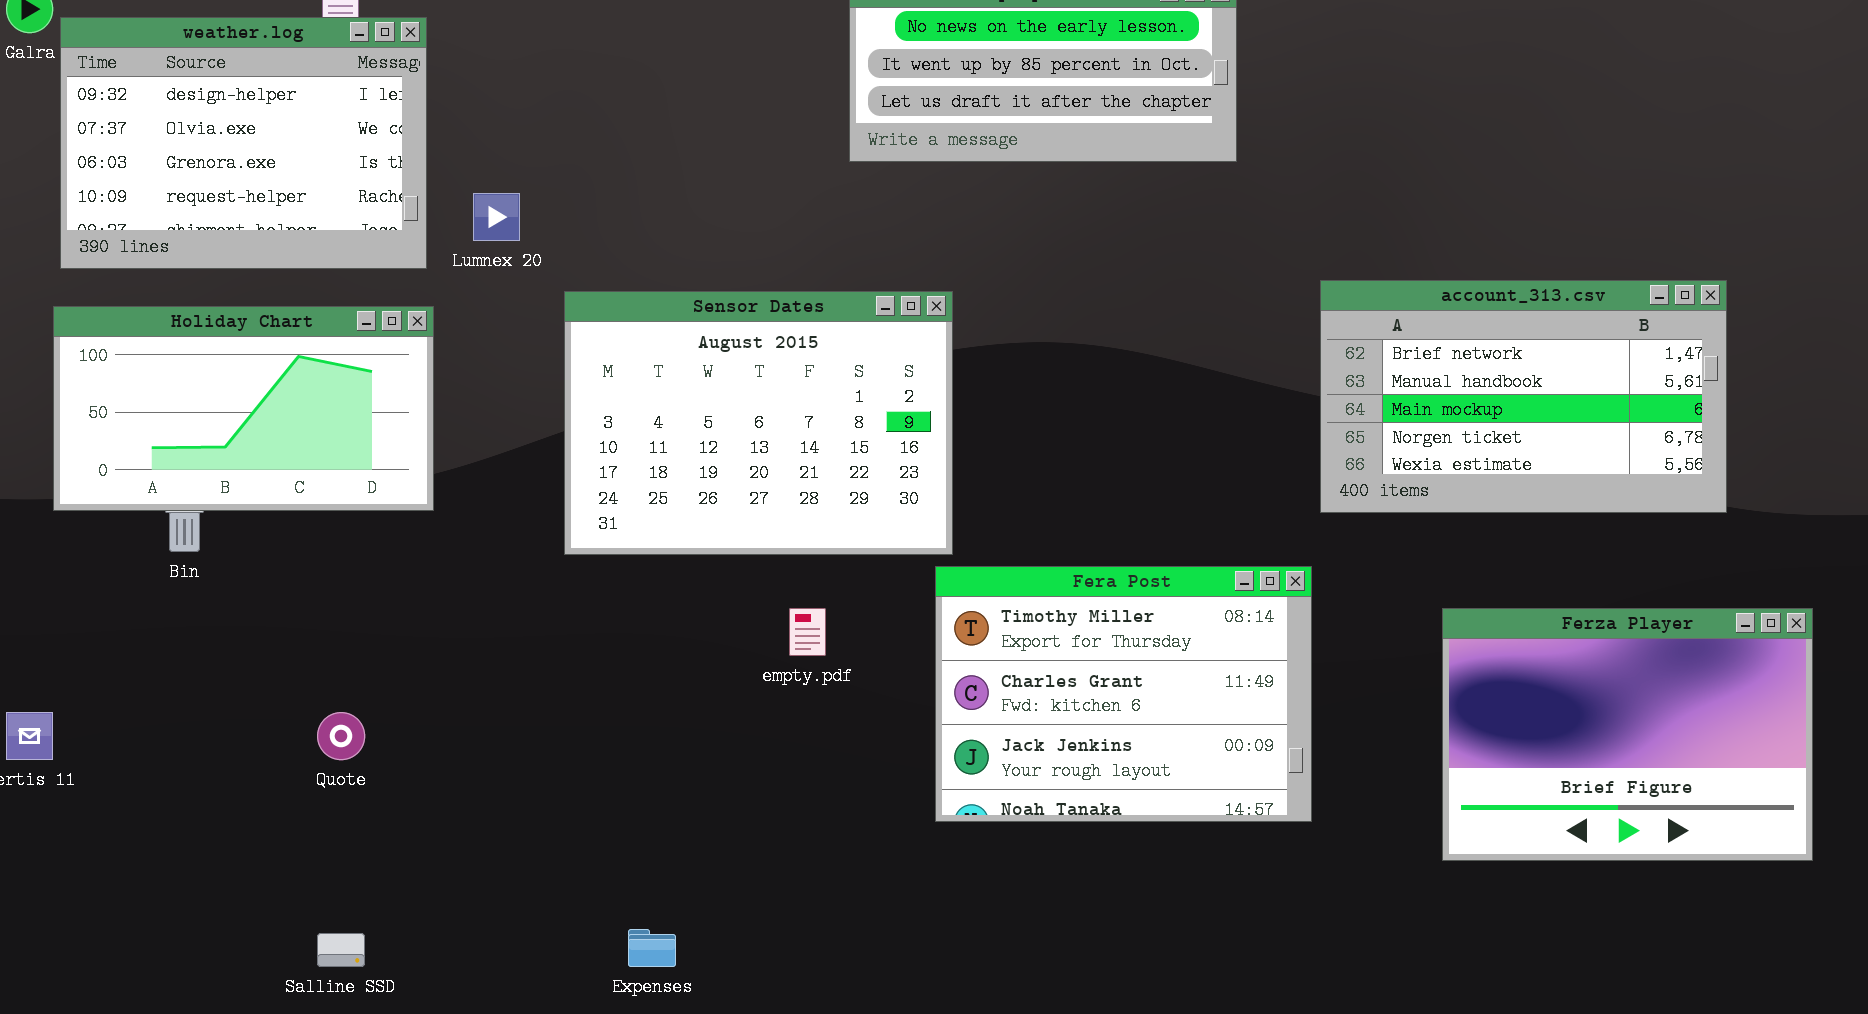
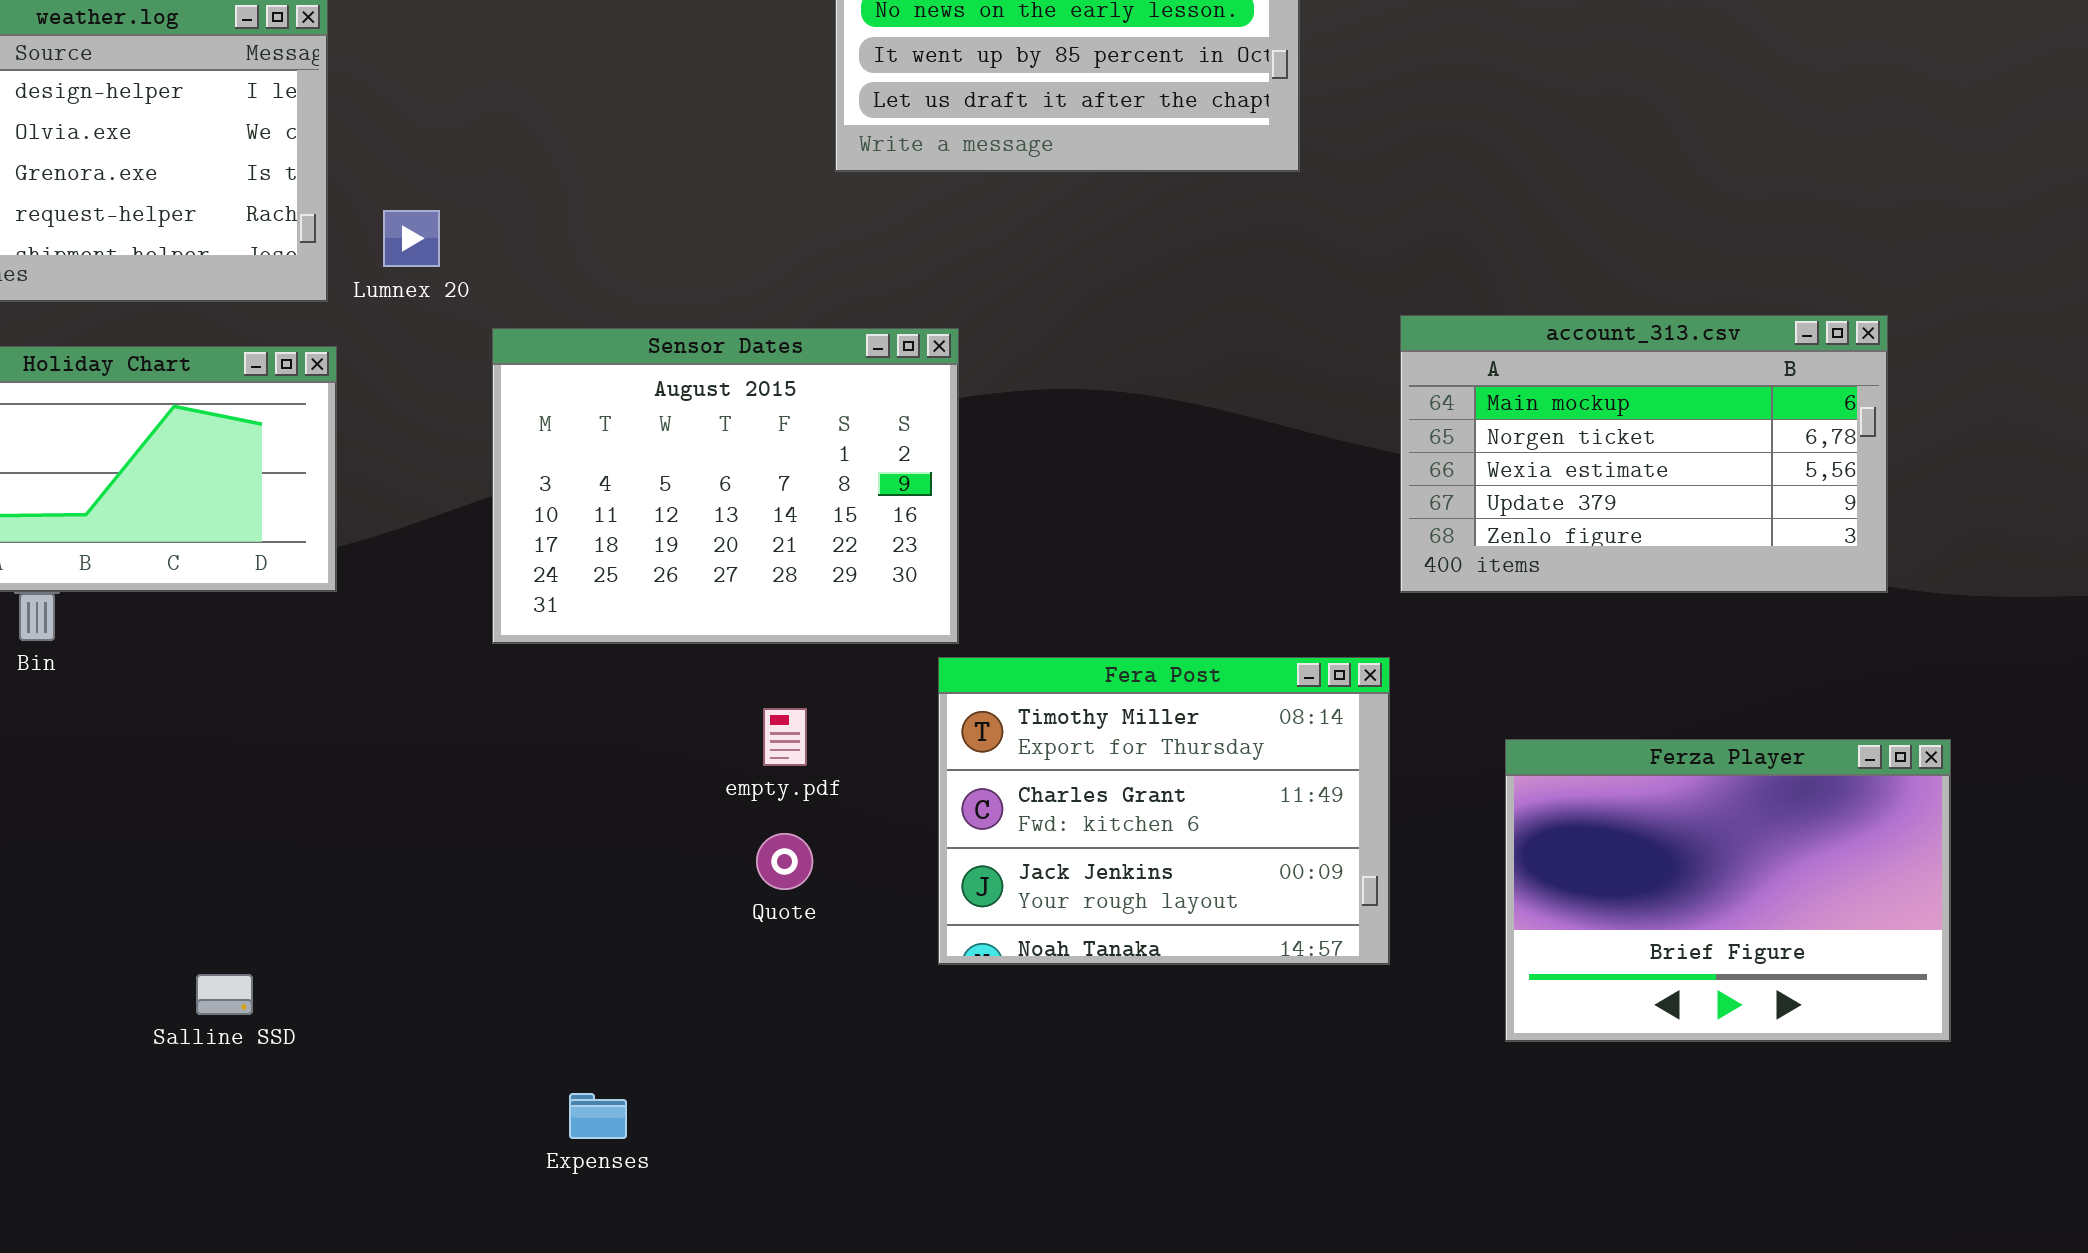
account_313.csv: [1320,280,1727,513] -> [1400,315,1888,593], scrolled down 2 rows
Ferza Player: [1442,608,1813,861] -> [1505,739,1951,1042], moved
Quote: [317,712,365,760] -> [756,833,813,890], moved
Salline SSD: [317,933,365,967] -> [196,974,253,1015], moved

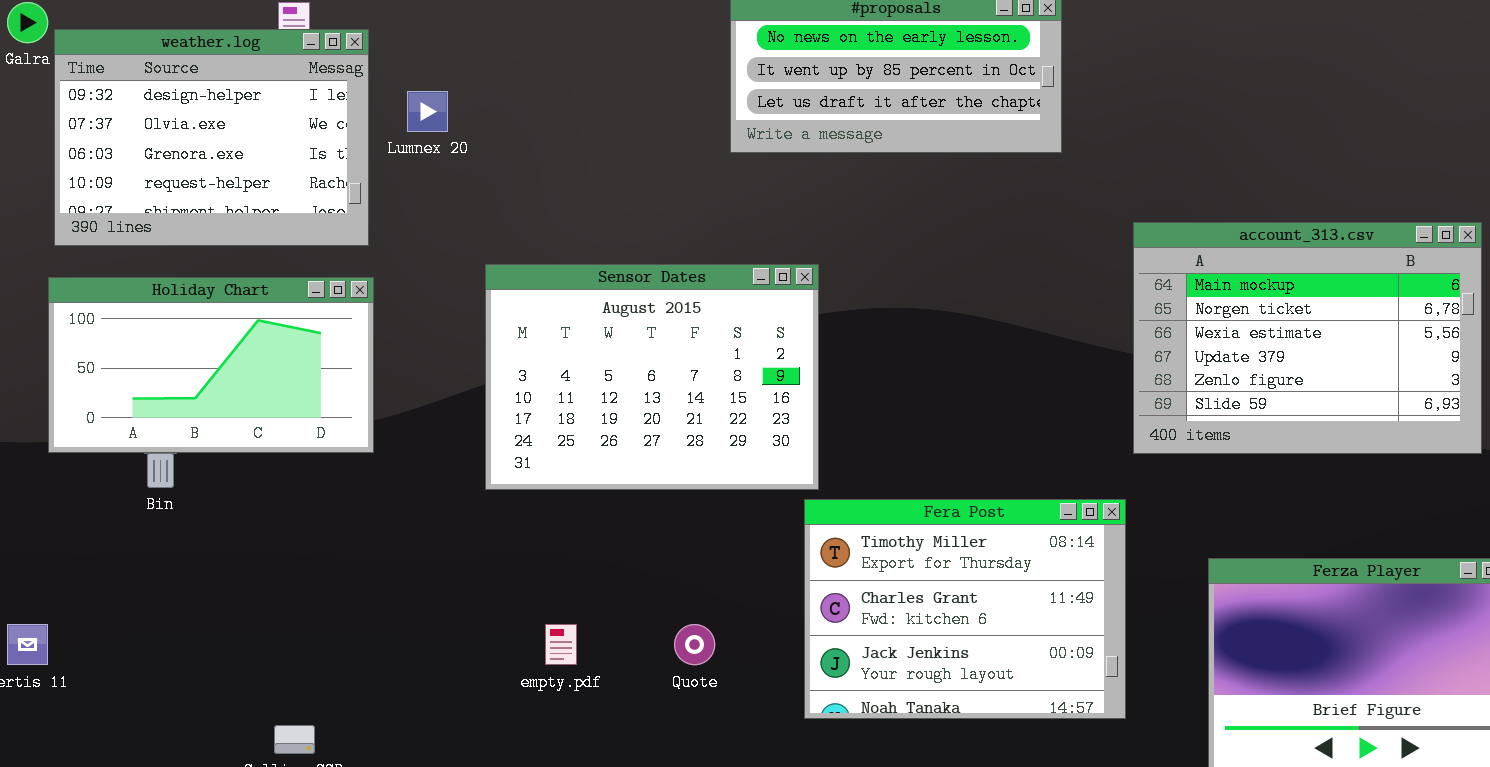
Lumnex 20: [383,210,440,267] -> [407,91,448,132], moved
account_313.csv: [1400,315,1888,593] -> [1133,222,1482,454], resized
empty.pdf: [763,708,807,766] -> [545,624,577,665], moved

